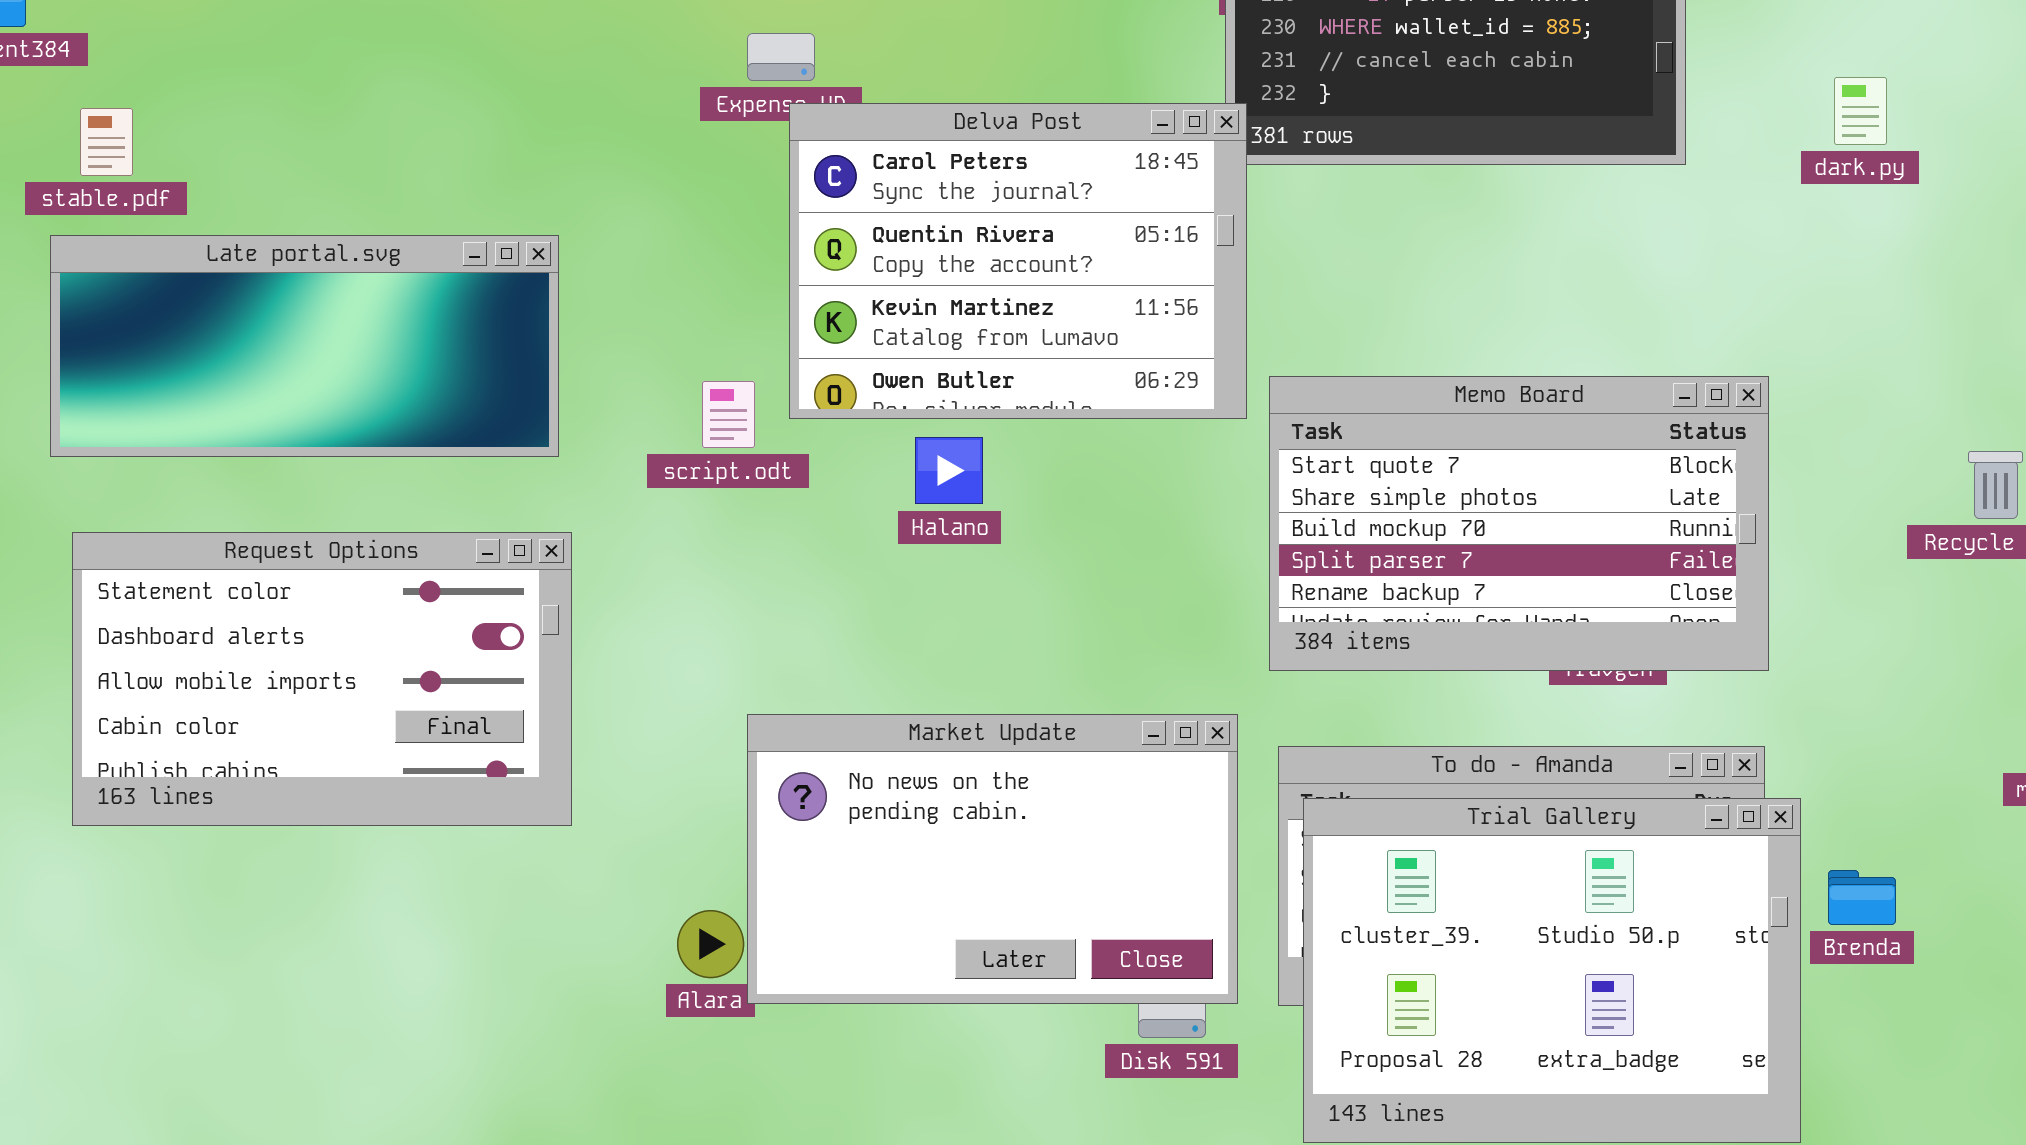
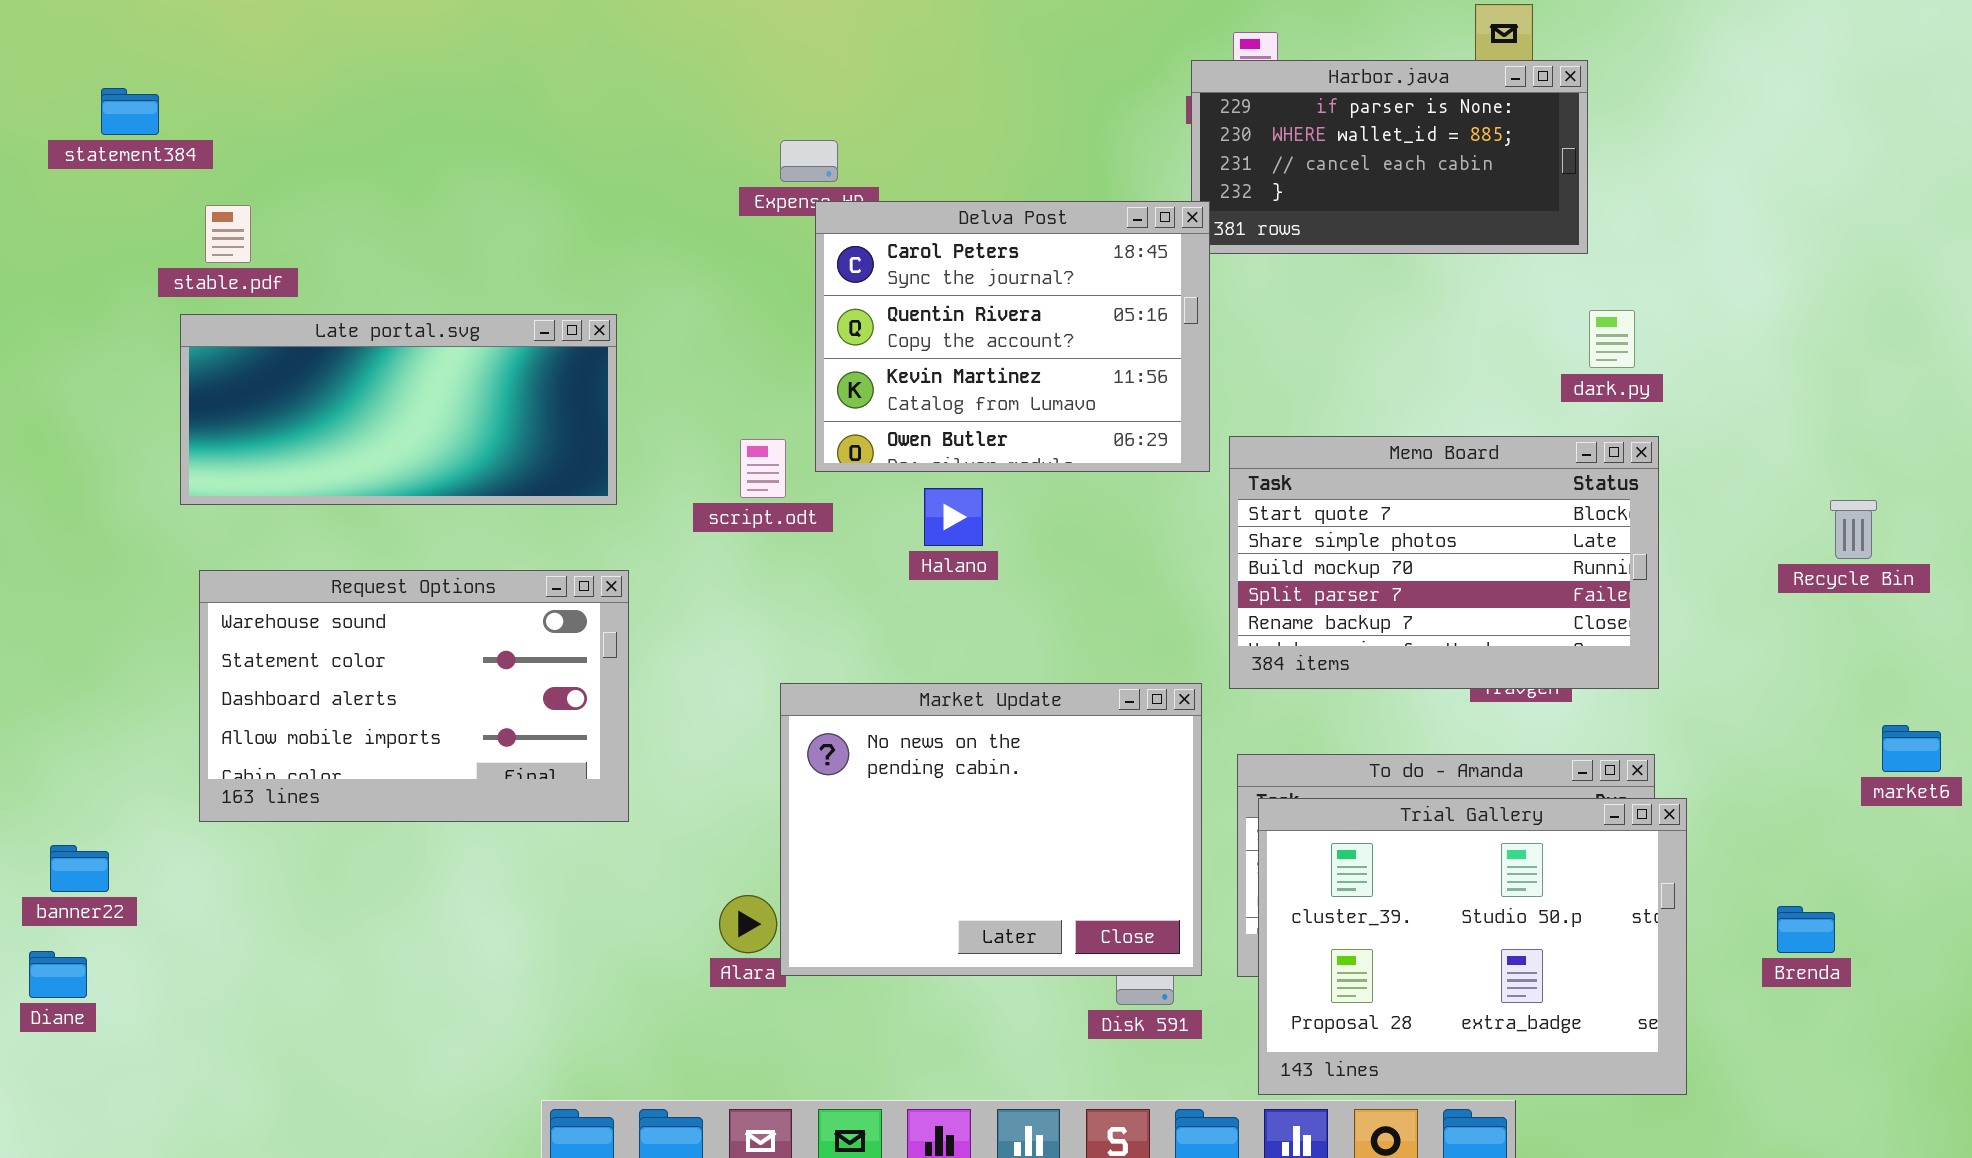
dark.py: [1834,77,1887,145] -> [1589,310,1635,368], moved
Request Options: [72,532,572,826] -> [199,570,629,822], scrolled up 1 row
Market Update: [747,714,1238,1004] -> [780,683,1202,976], resized
Brenda: [1828,870,1896,925] -> [1777,906,1835,953], moved

